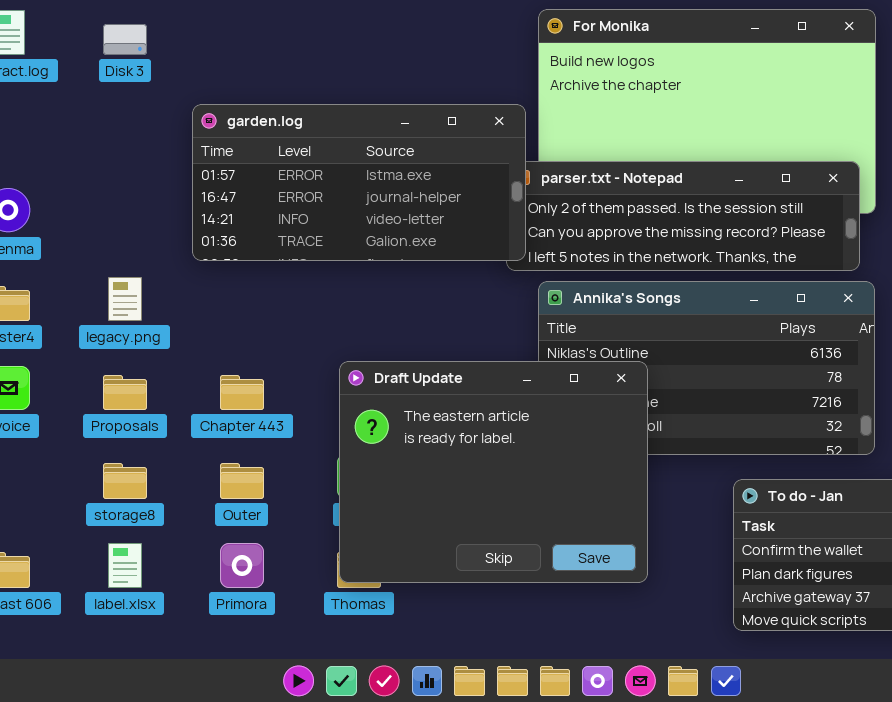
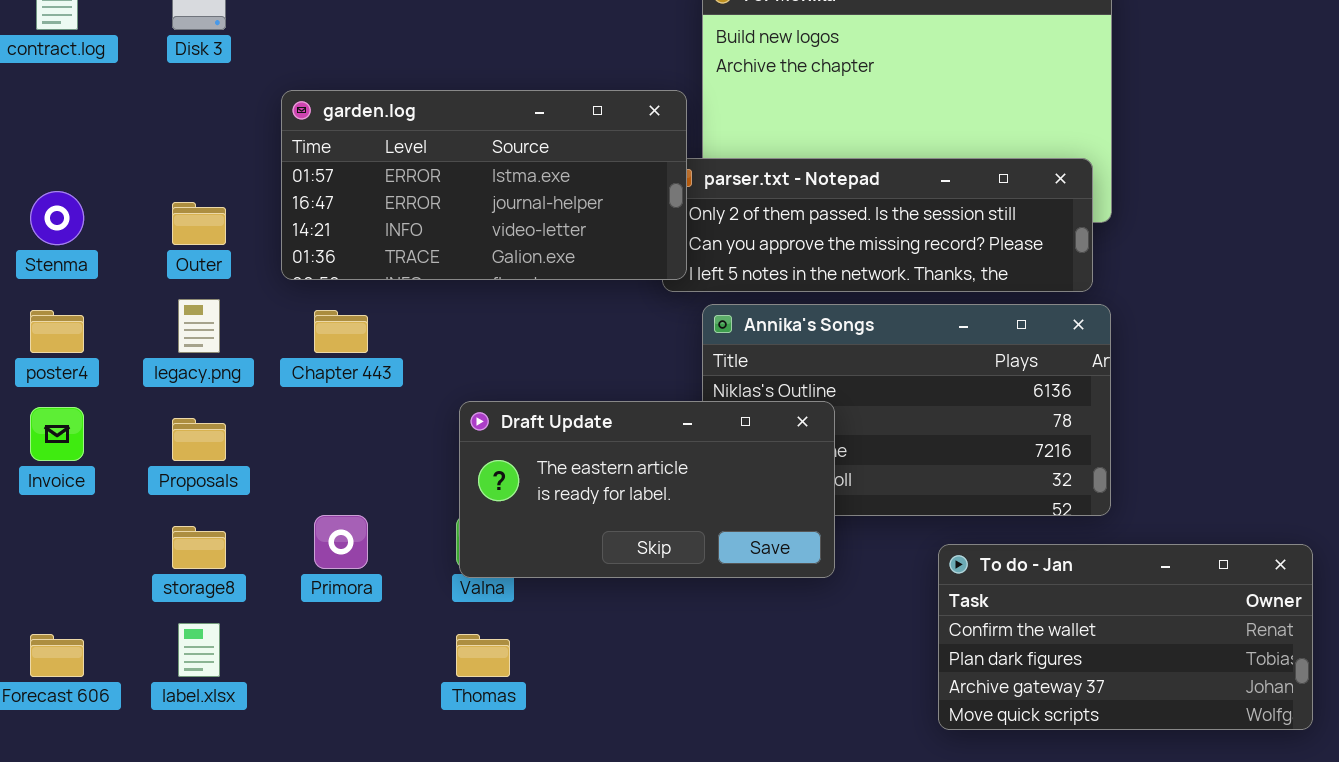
Draft Update: [339,361,648,583] -> [459,401,835,578], resized
Chapter 443: [220,375,264,410] -> [314,310,368,353], moved
Outer: [220,463,264,499] -> [172,202,226,245], moved
Primora: [220,543,264,588] -> [314,515,368,569], moved

